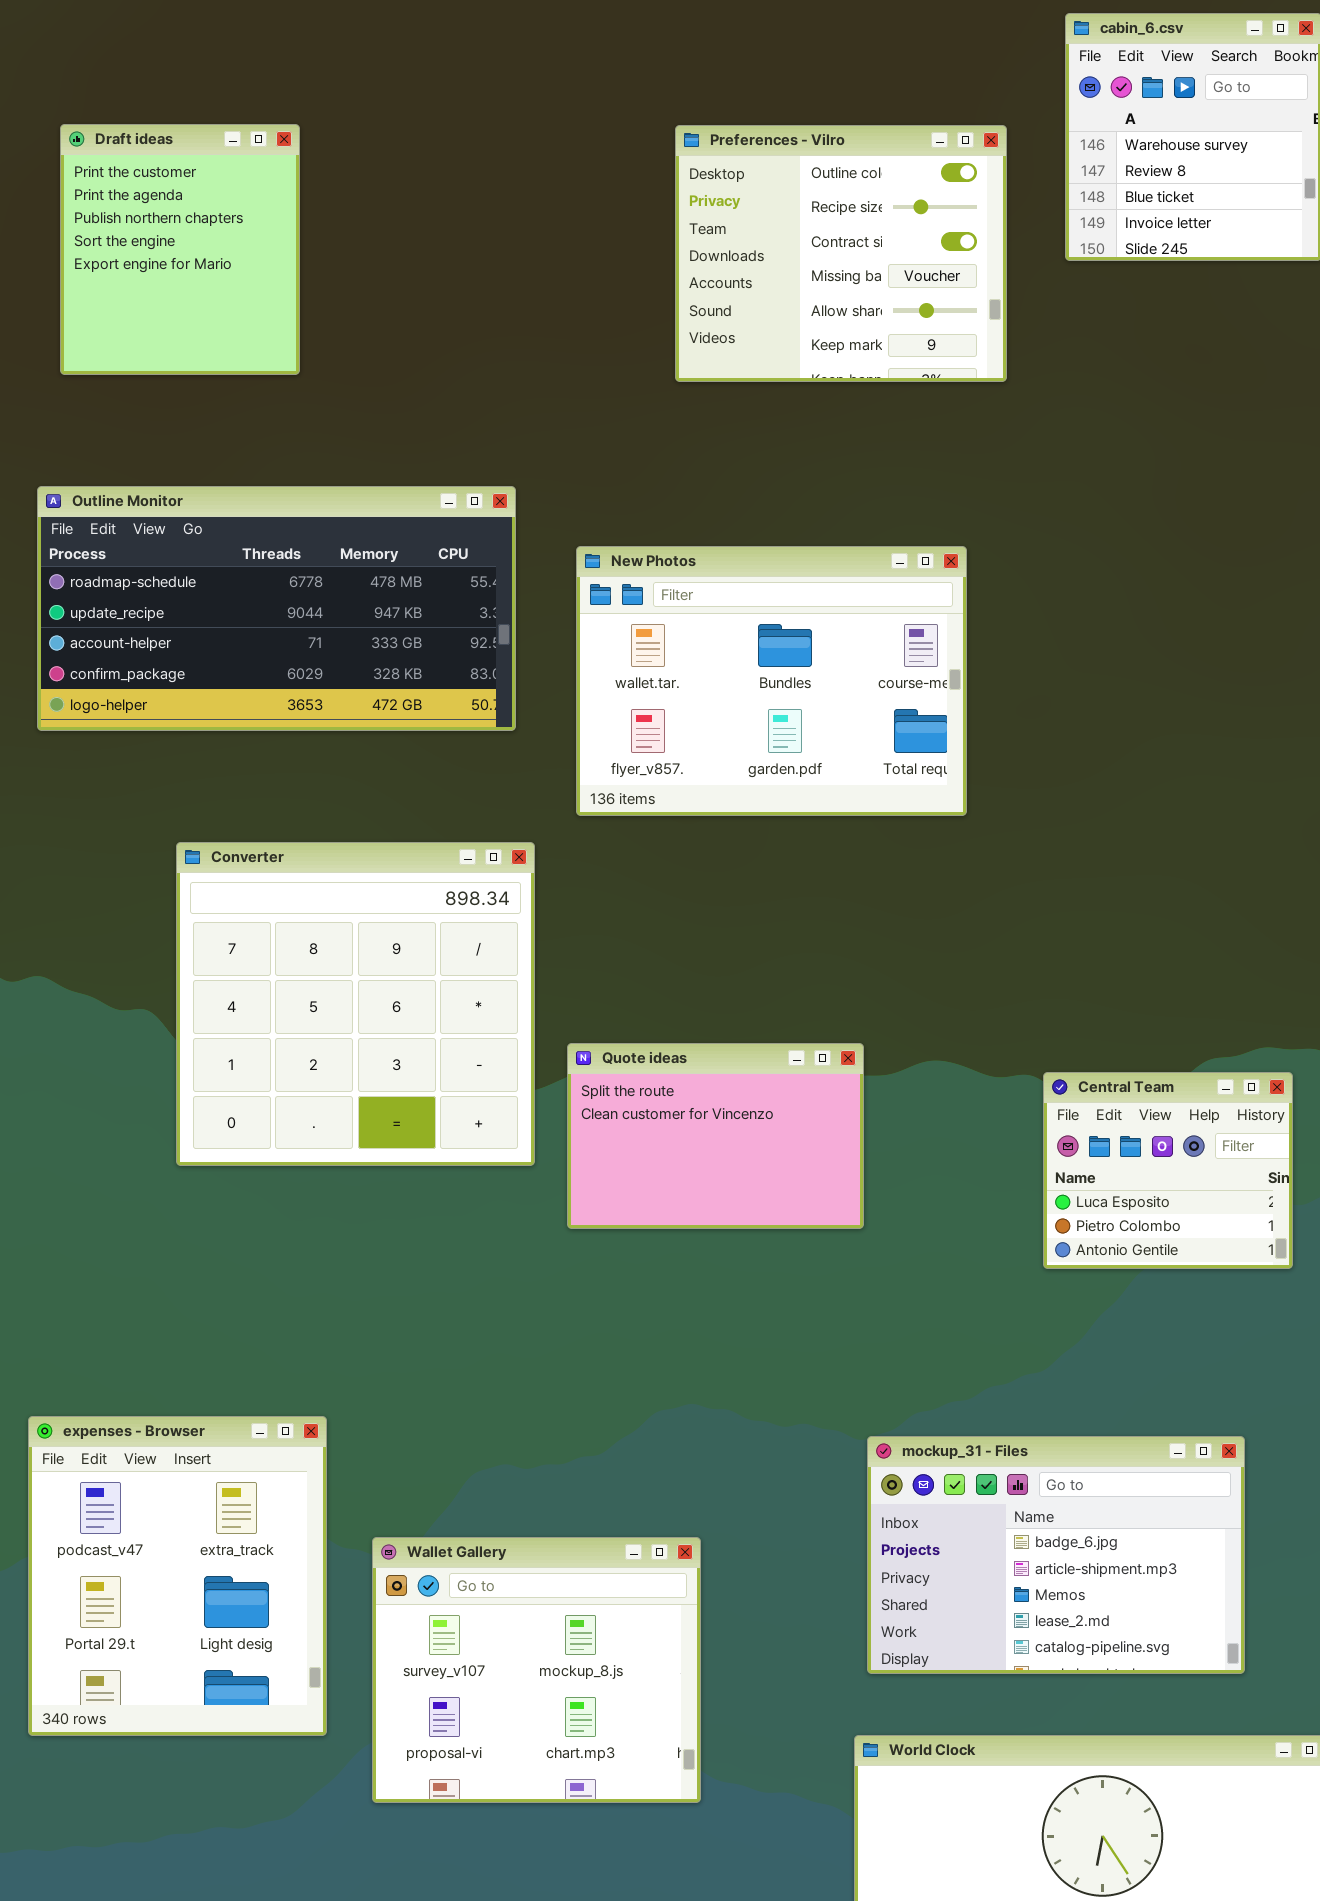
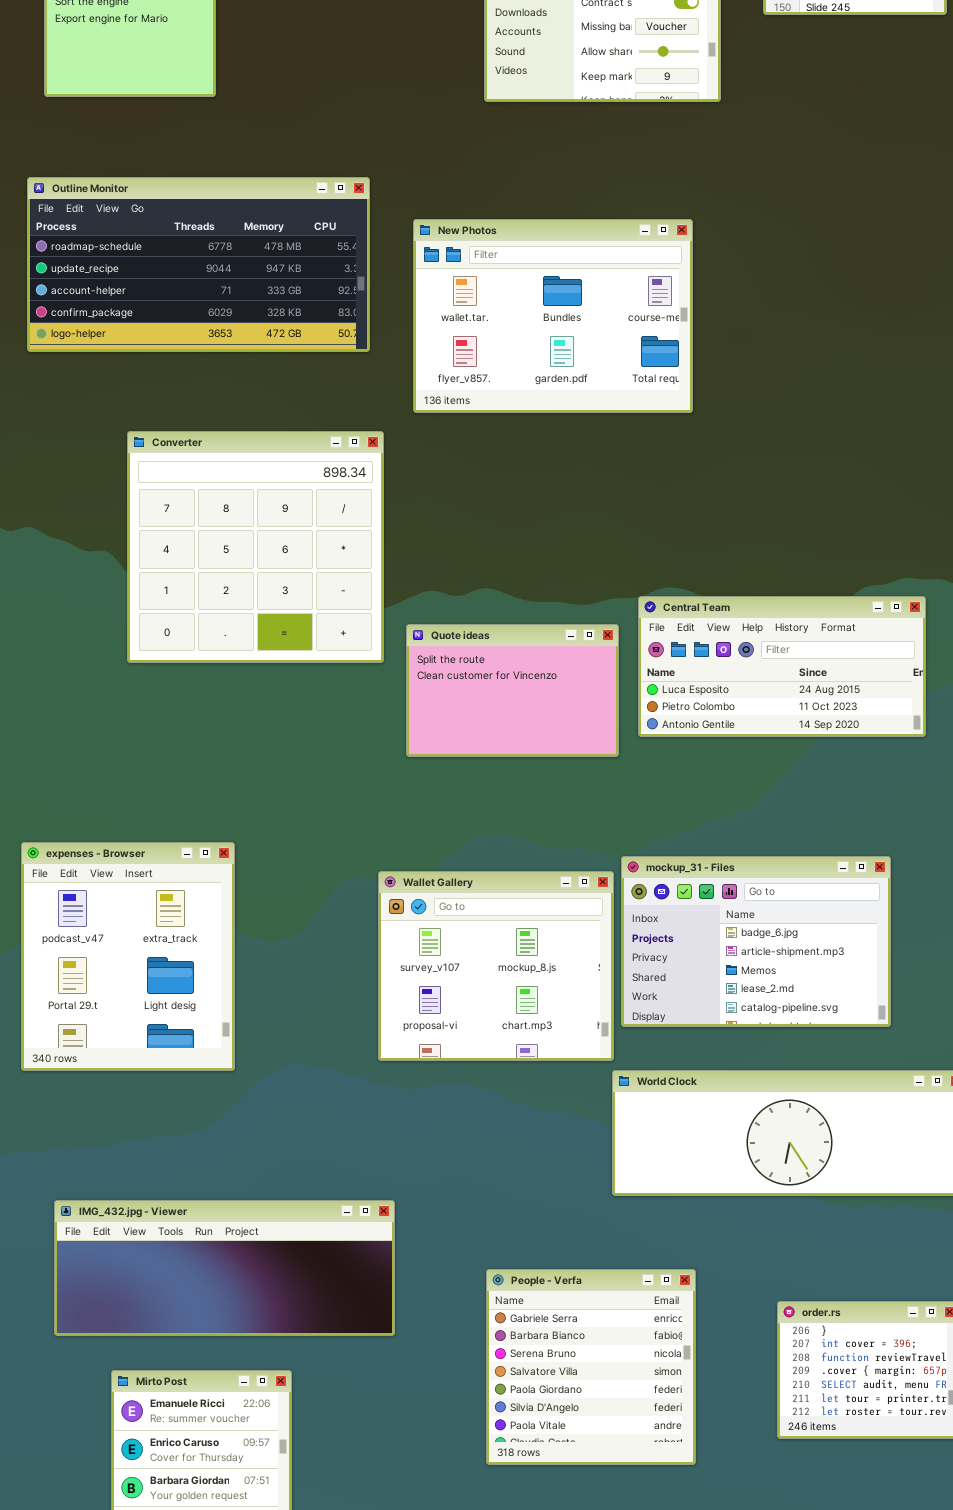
Quote ideas: [567,1043,864,1229] -> [406,624,619,757], moved
Central Team: [1043,1072,1293,1269] -> [638,596,926,737], resized
Wallet Gallery: [372,1537,701,1803] -> [378,871,614,1061], moved

